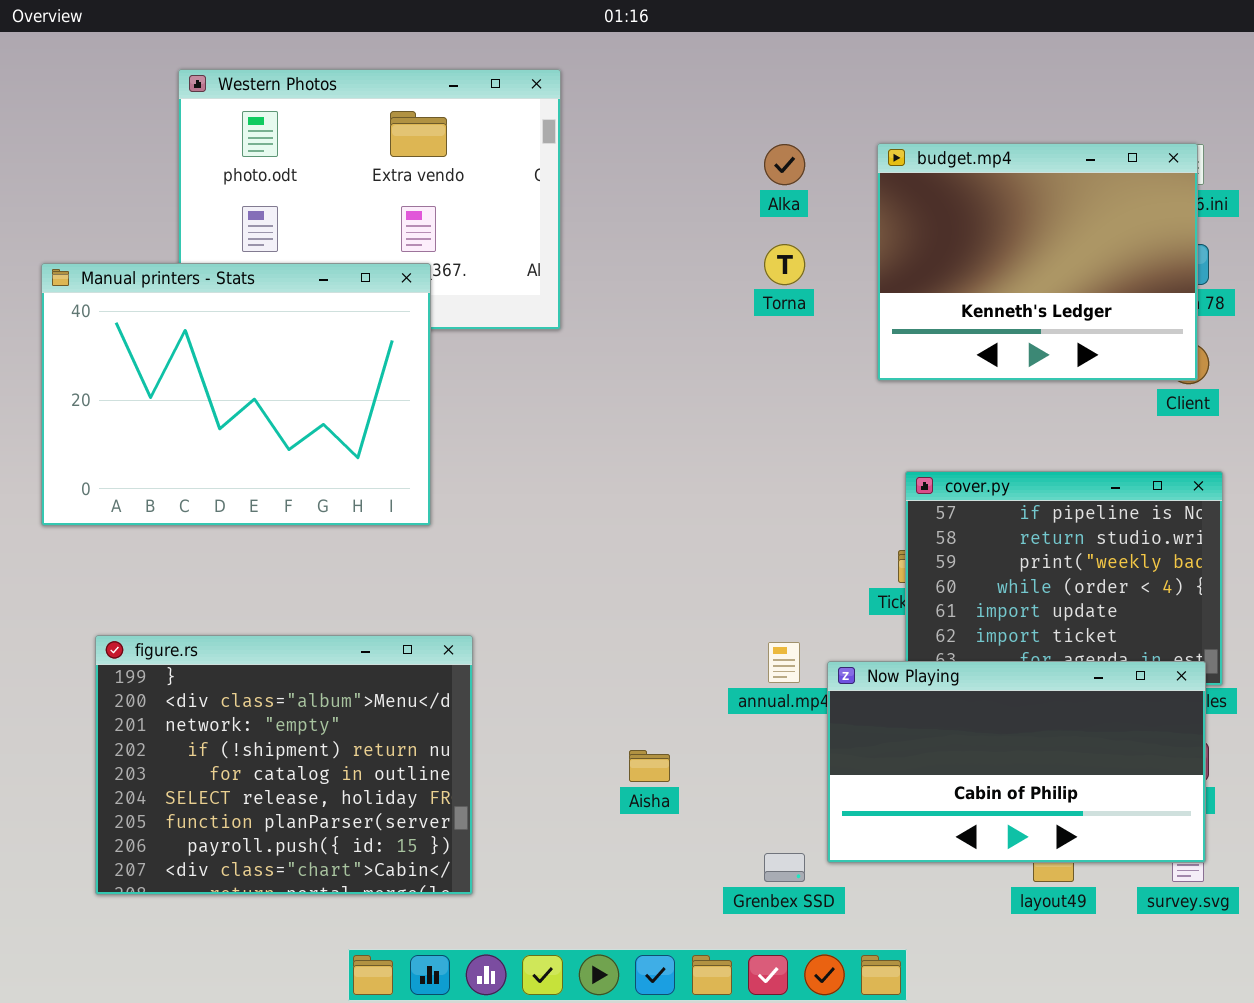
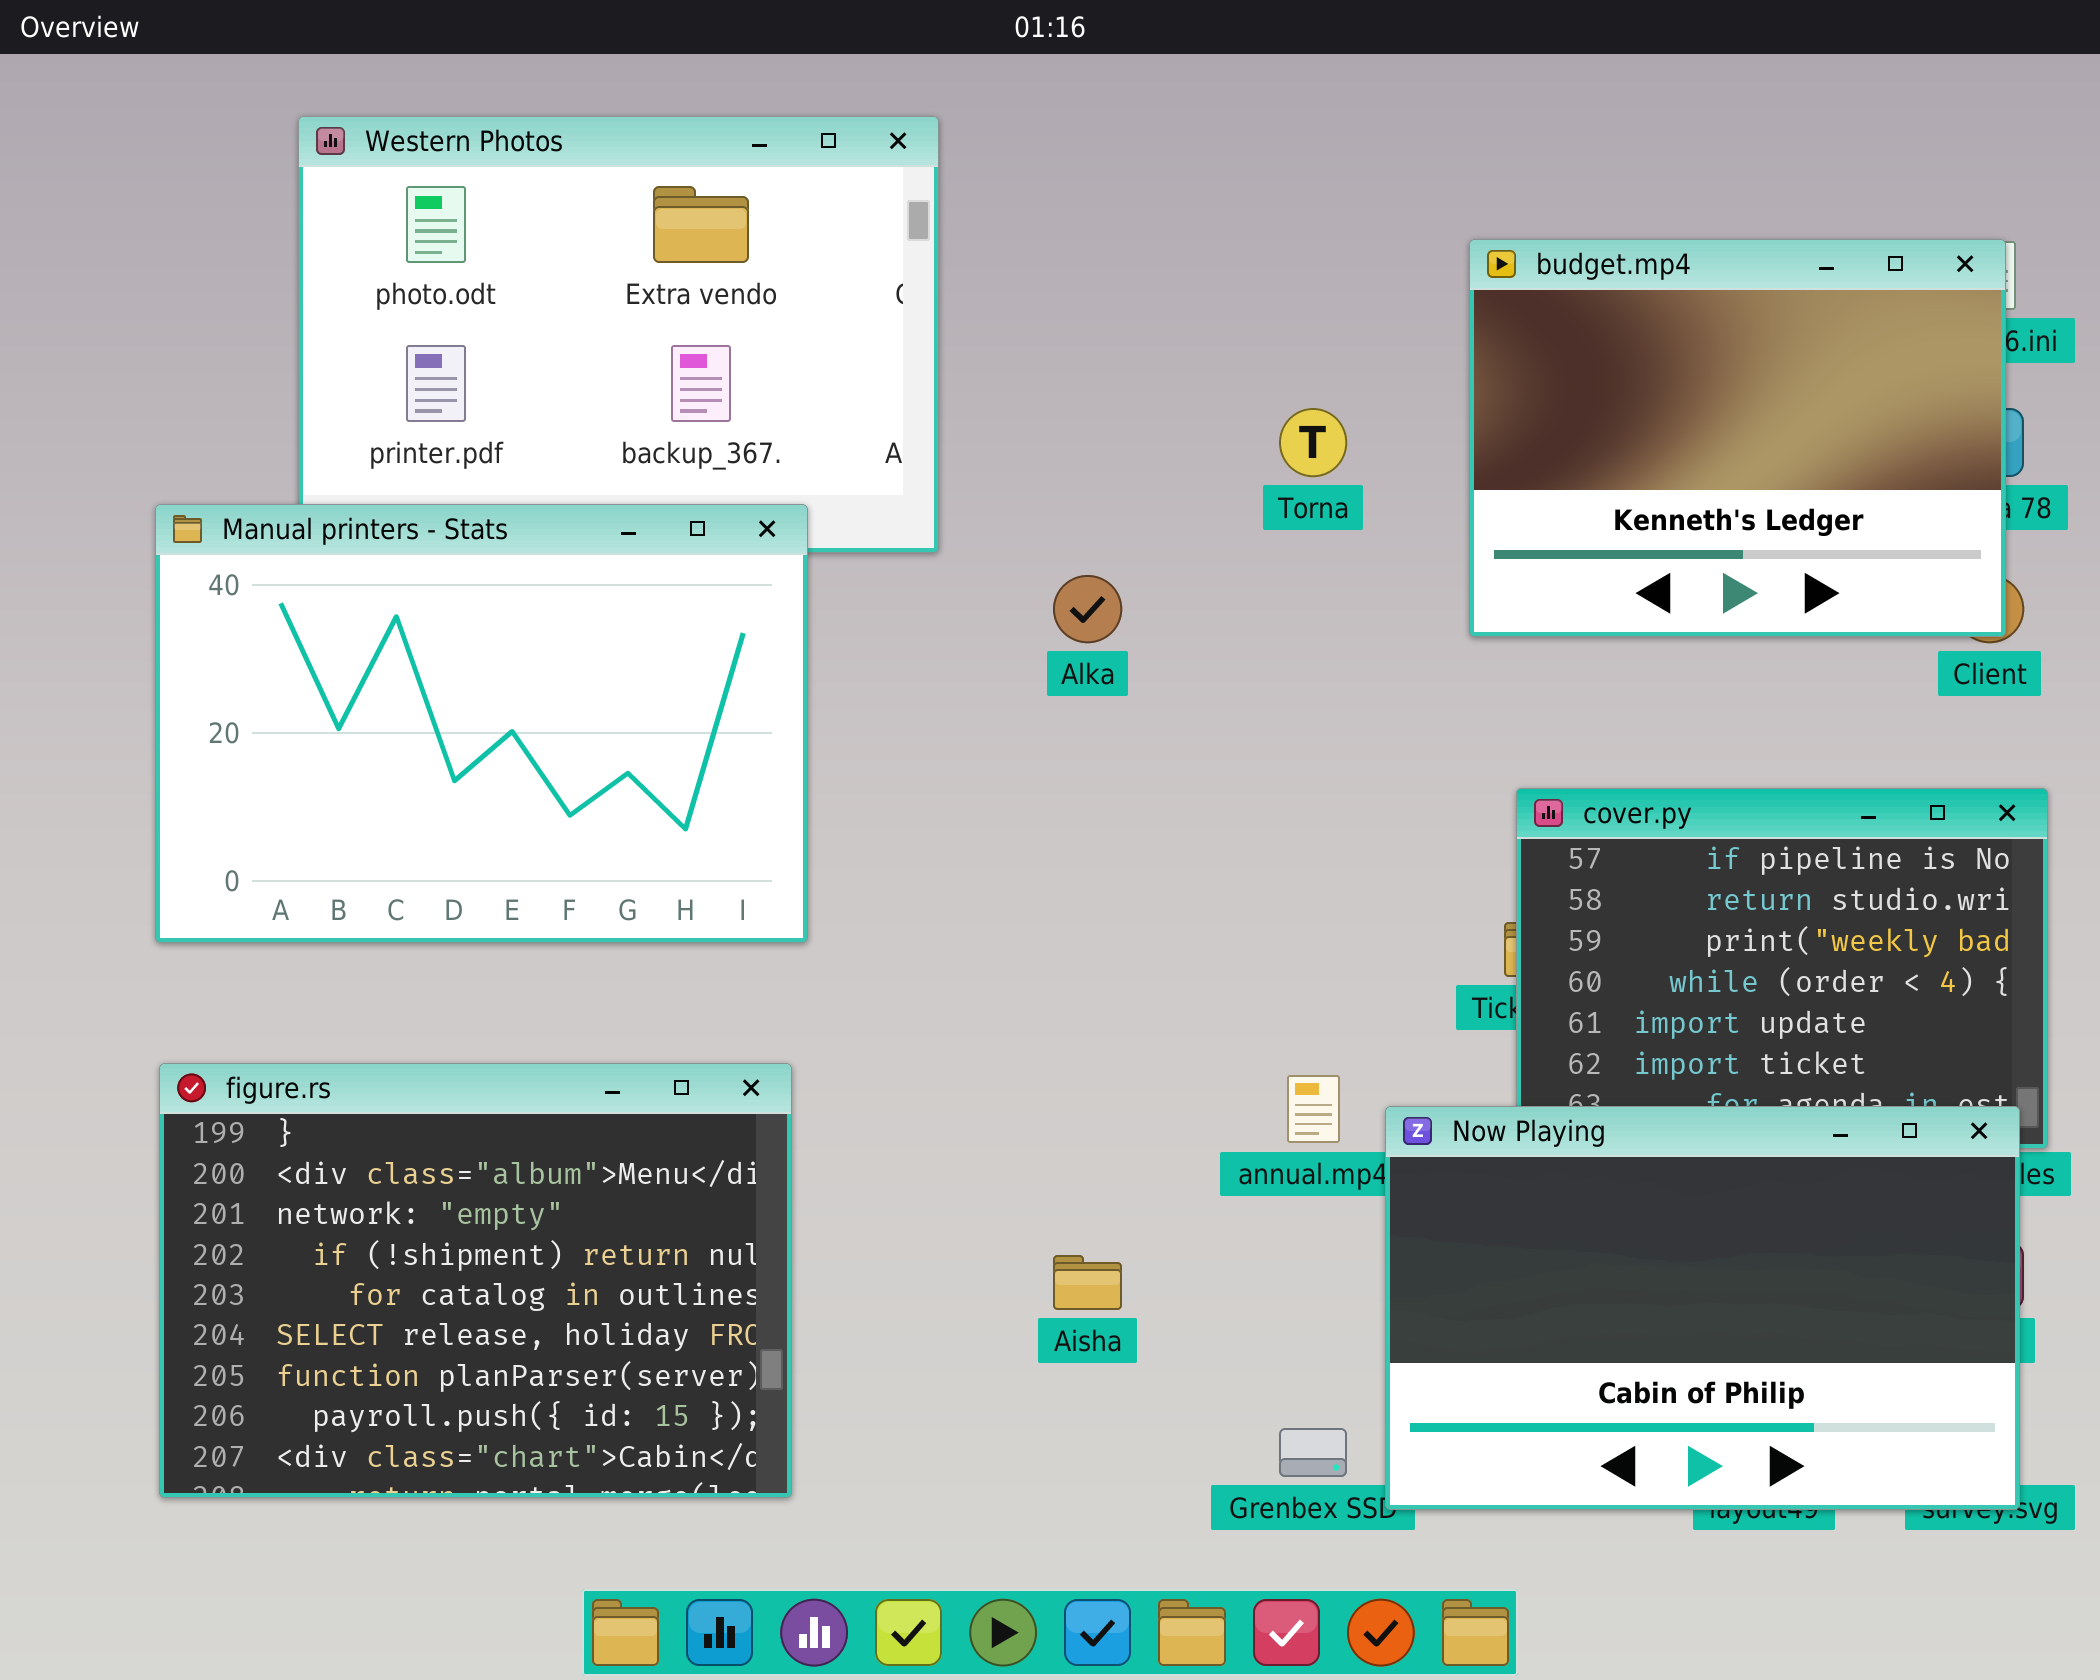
Alka: [764,144,805,185] -> [1053,575,1122,643], moved
Manual printers - Stats: [41,263,431,526] -> [155,504,808,943], moved
Now Playing: [827,661,1206,863] -> [1385,1106,2020,1510], resized

